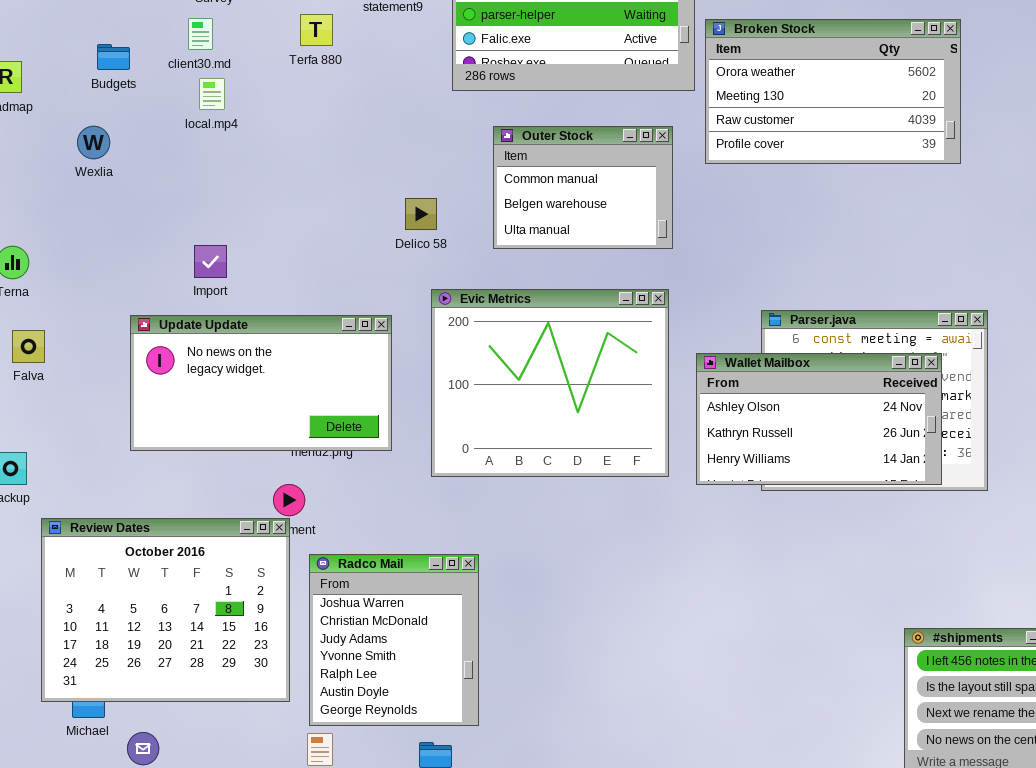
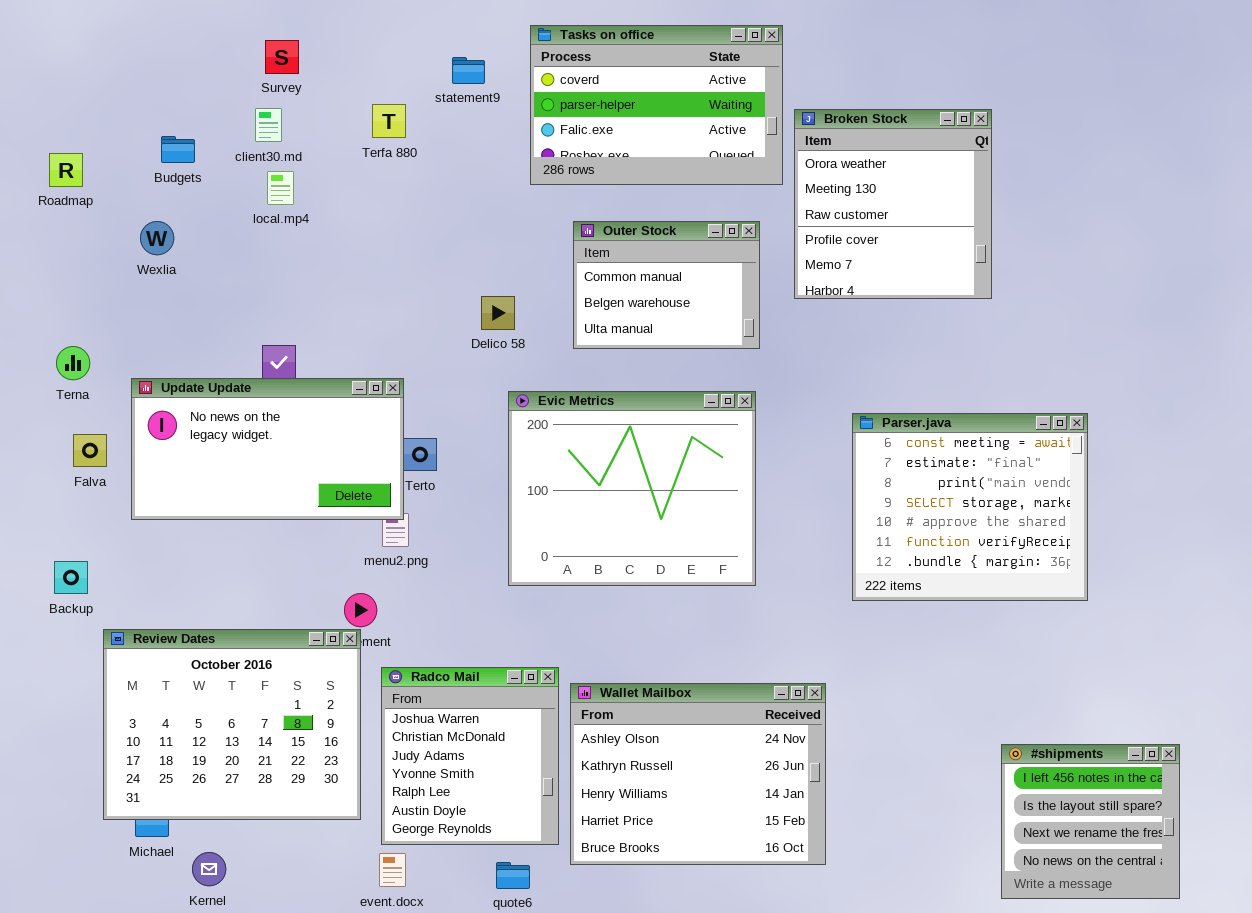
Broken Stock: [705,19,961,164] -> [794,109,992,299], resized
Update Update: [130,315,392,451] -> [131,378,404,520], moved
Wallet Mailbox: [696,353,942,485] -> [570,683,826,865], moved, resized

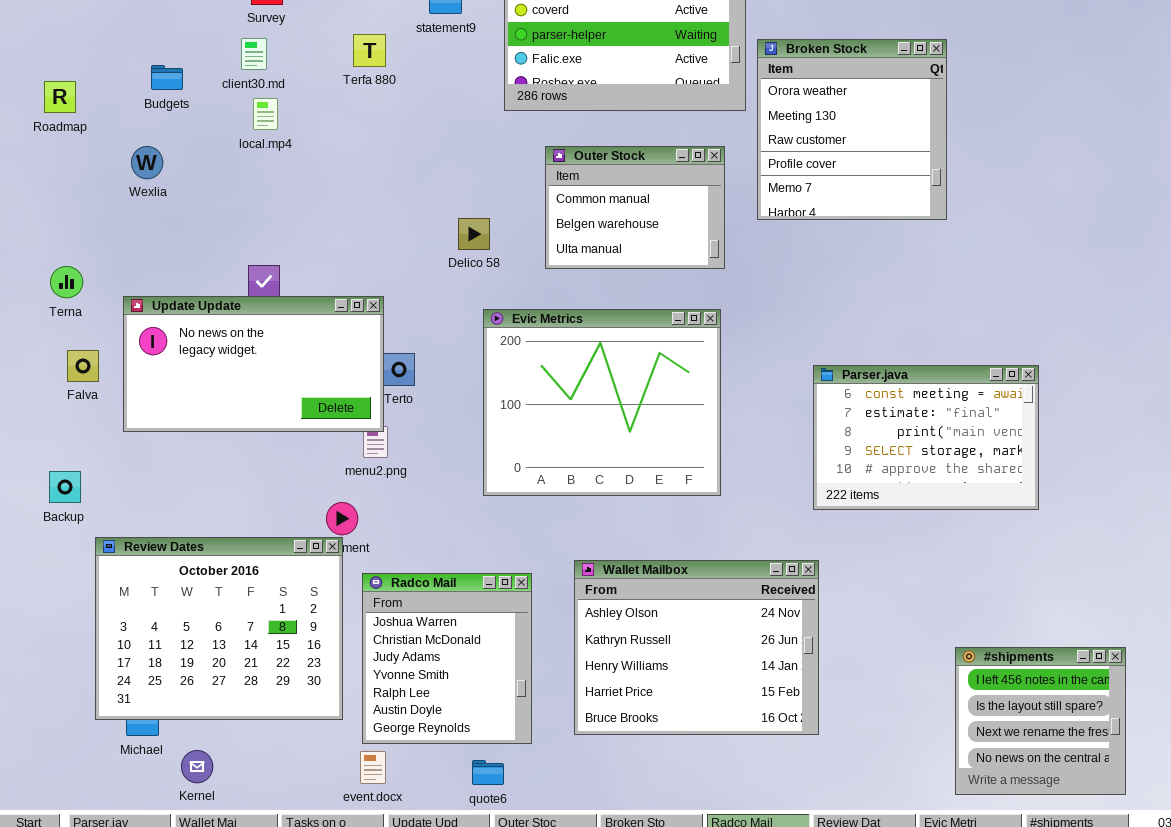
Parser.java: [852,413,1088,601] -> [813,365,1039,510], resized
Wallet Mailbox: [570,683,826,865] -> [574,560,819,735], moved

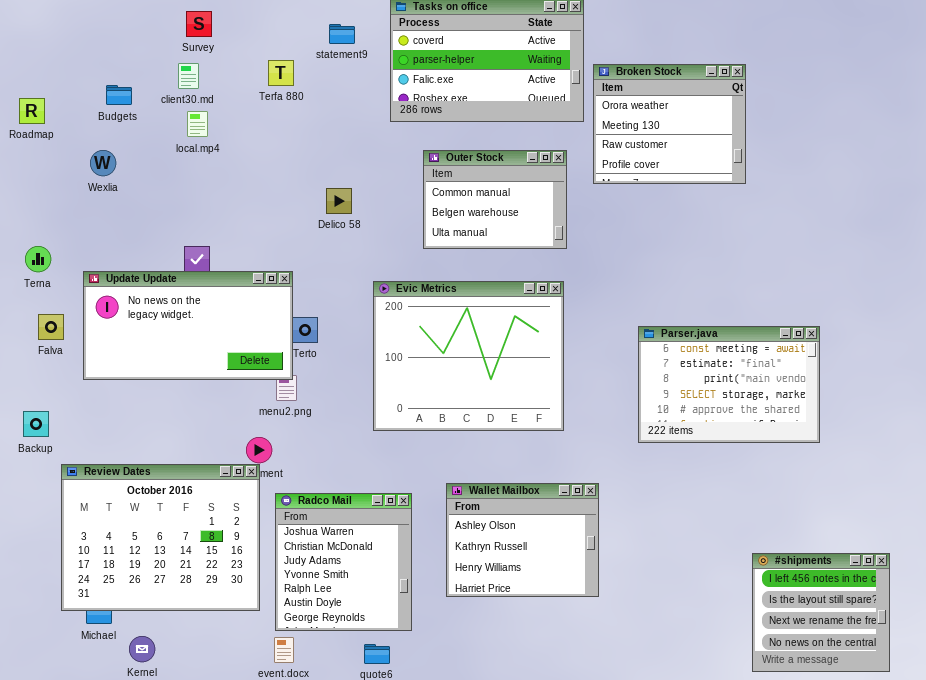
Broken Stock: [757,39,947,220] -> [593,64,746,184], resized
Delico 58: [458,218,490,250] -> [326,188,352,214], moved
Wallet Mailbox: [574,560,819,735] -> [446,483,599,597], resized

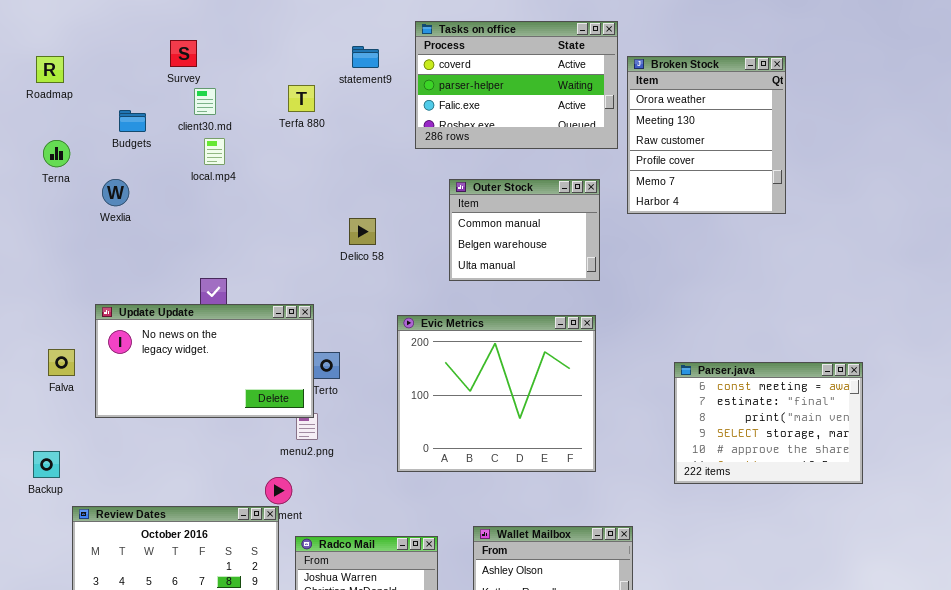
Survey: [186,11,212,37] -> [170,40,197,67], moved
Broken Stock: [593,64,746,184] -> [627,56,786,214], resized
Roadmap: [19,98,45,124] -> [36,56,64,83], moved
Terna: [25,246,51,272] -> [43,140,70,167], moved

